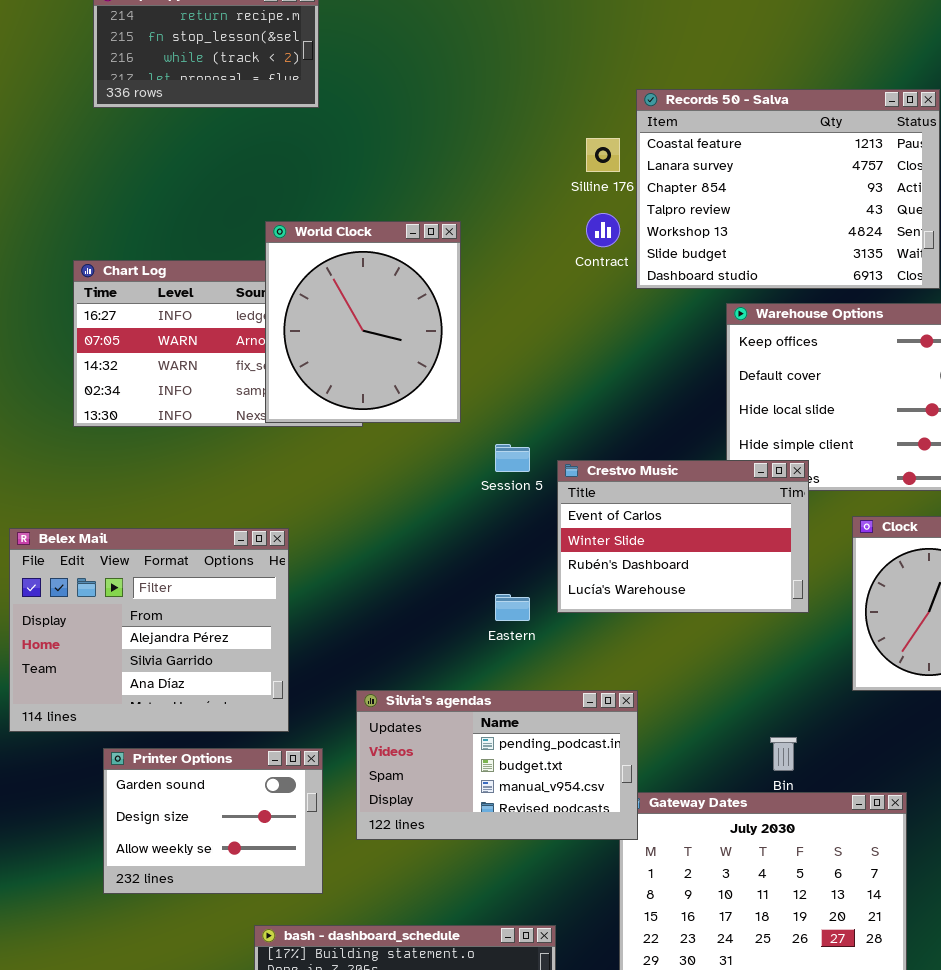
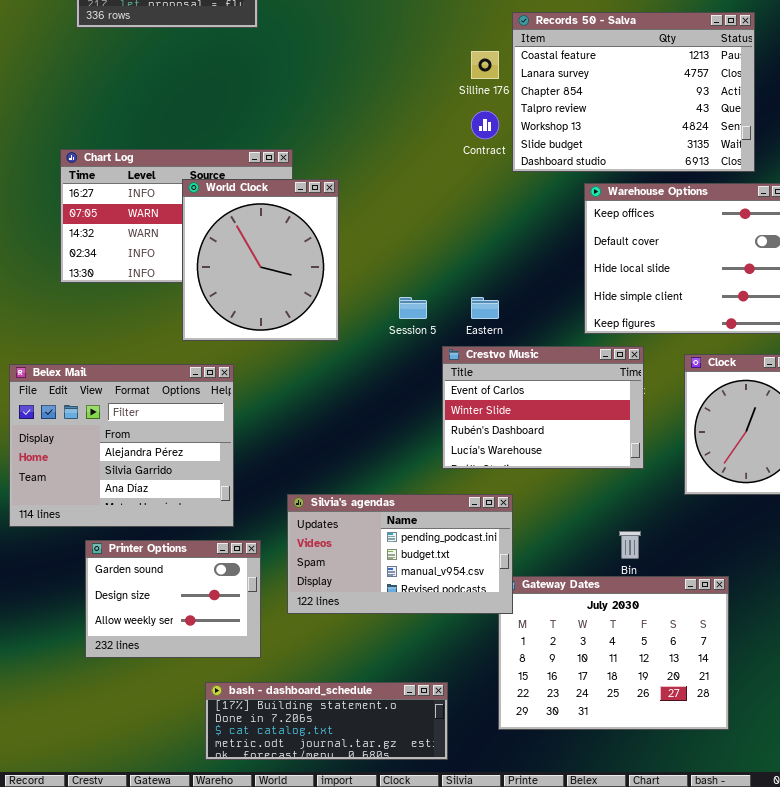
World Clock: [265,221,461,423] -> [182,179,339,341], moved
Crestvo Music: [557,460,809,613] -> [442,346,644,469], moved
Eastern: [495,594,530,621] -> [471,297,499,319], moved

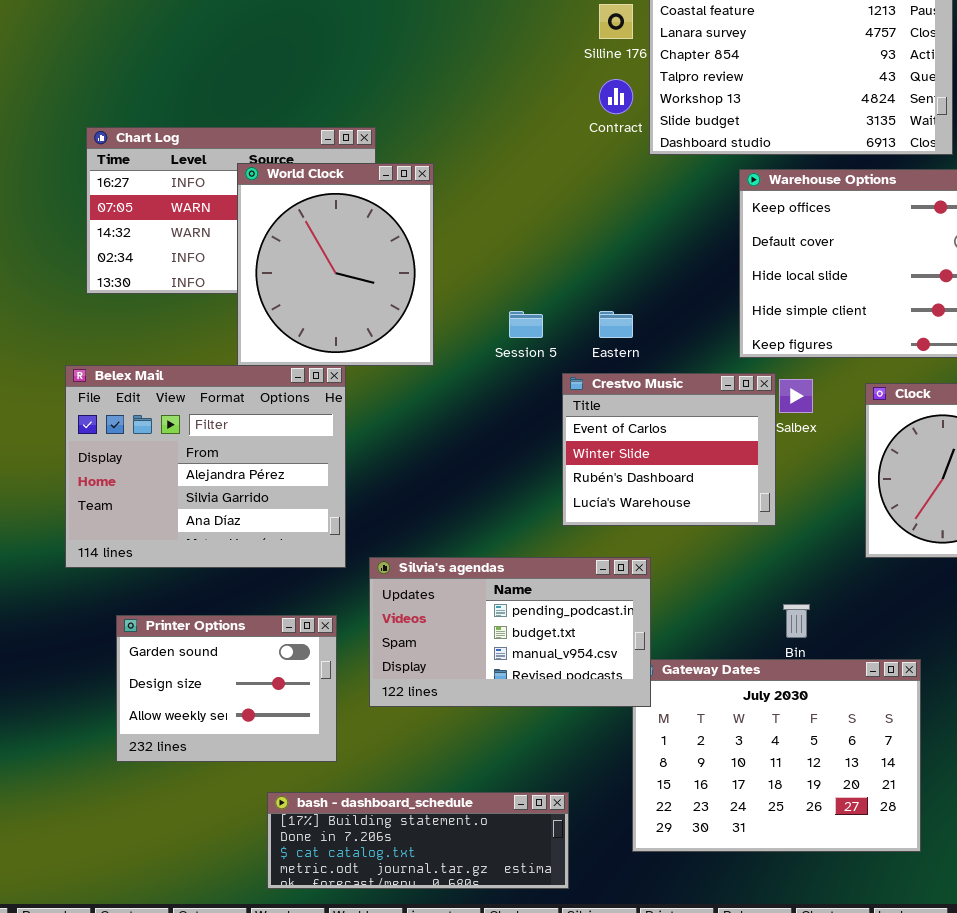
Crestvo Music: [442,346,644,469] -> [562,373,776,526], resized
Belex Mail: [9,364,234,527] -> [65,365,346,568], moved

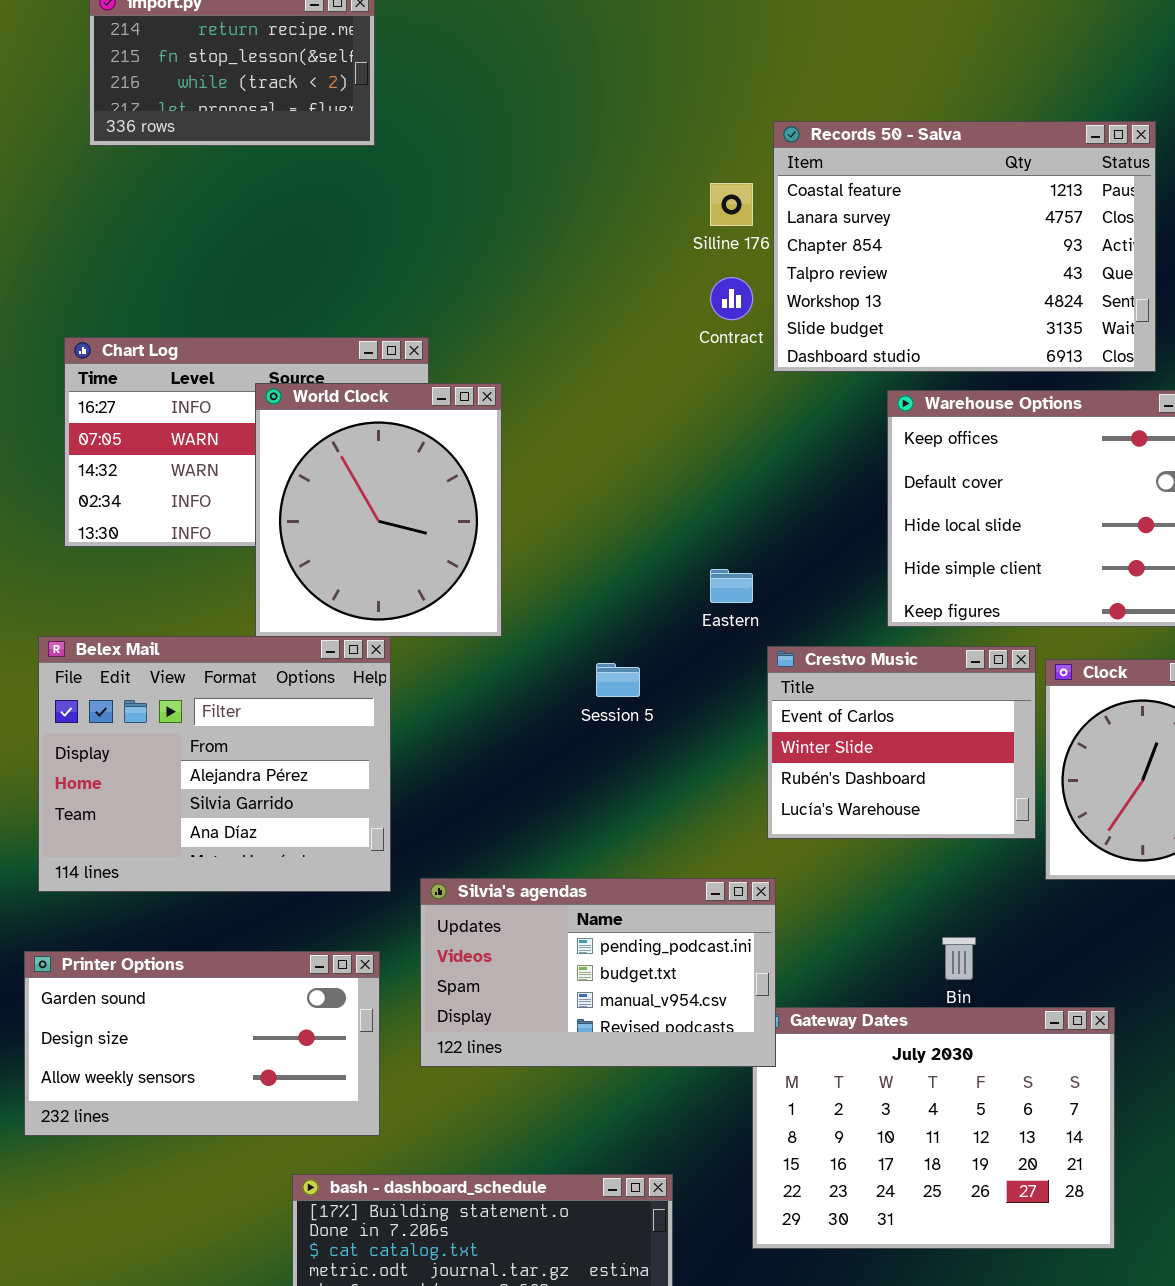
Session 5: [509,311,543,338] -> [596,663,640,697], moved
Crestvo Music: [562,373,776,526] -> [767,646,1036,839], moved
Printer Options: [116,615,337,762] -> [24,951,380,1136], resized

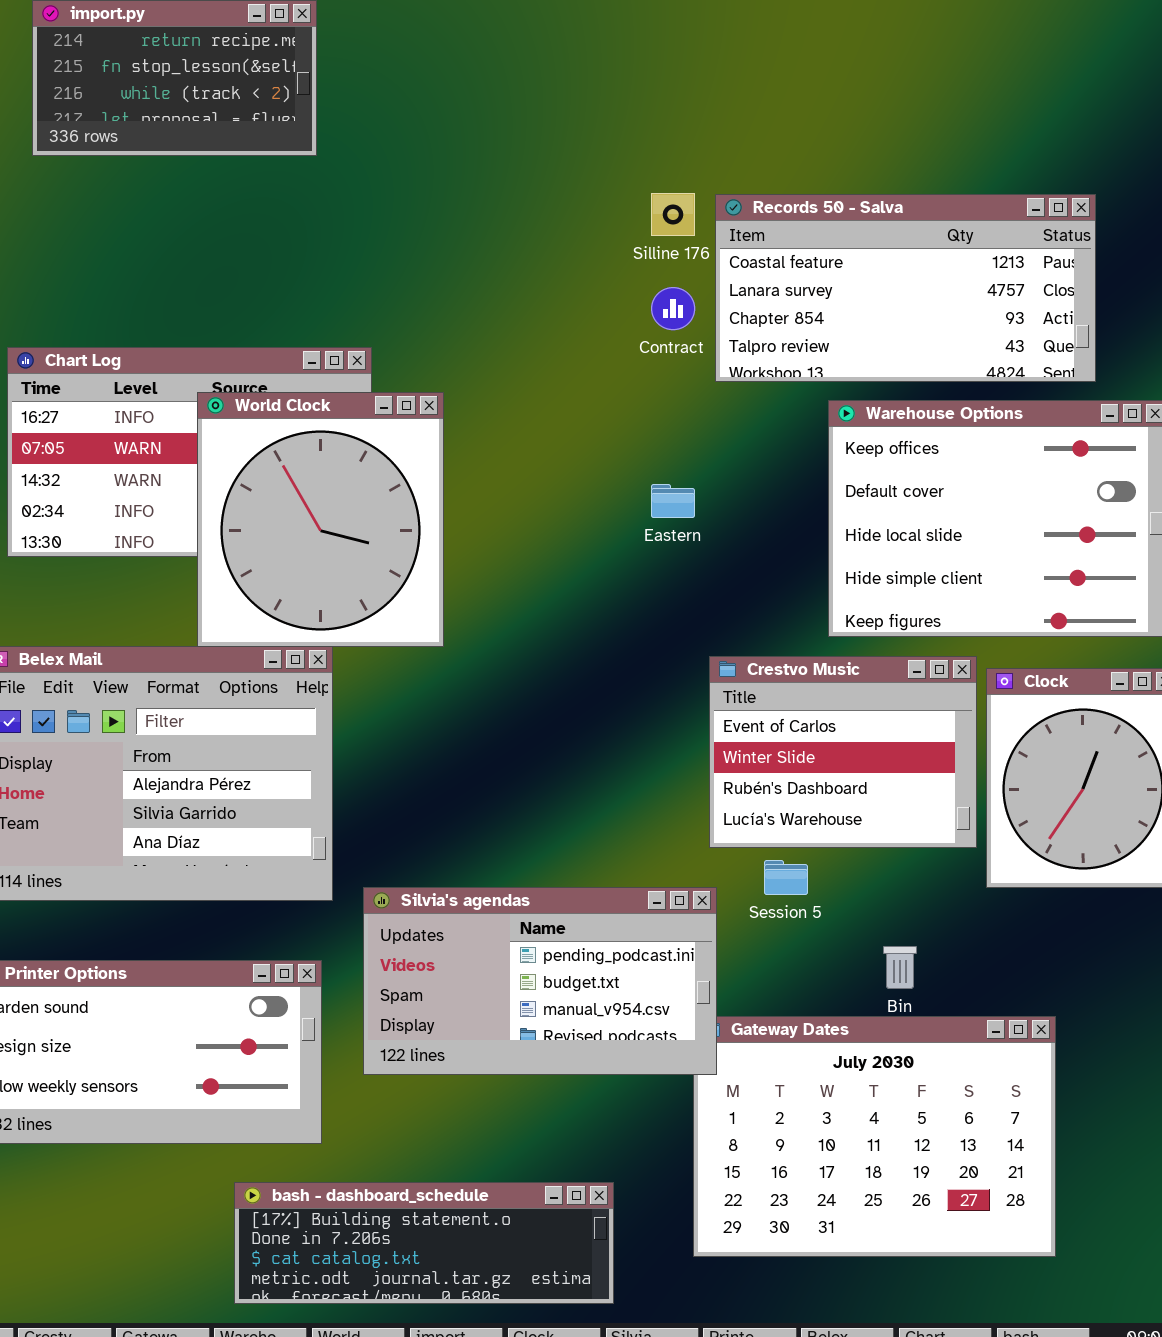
Records 50 - Salva: [773,121,1156,372] -> [715,194,1096,382], resized
Eastern: [710,569,753,603] -> [651,484,695,518], moved
Session 5: [596,663,640,697] -> [764,860,808,895], moved

